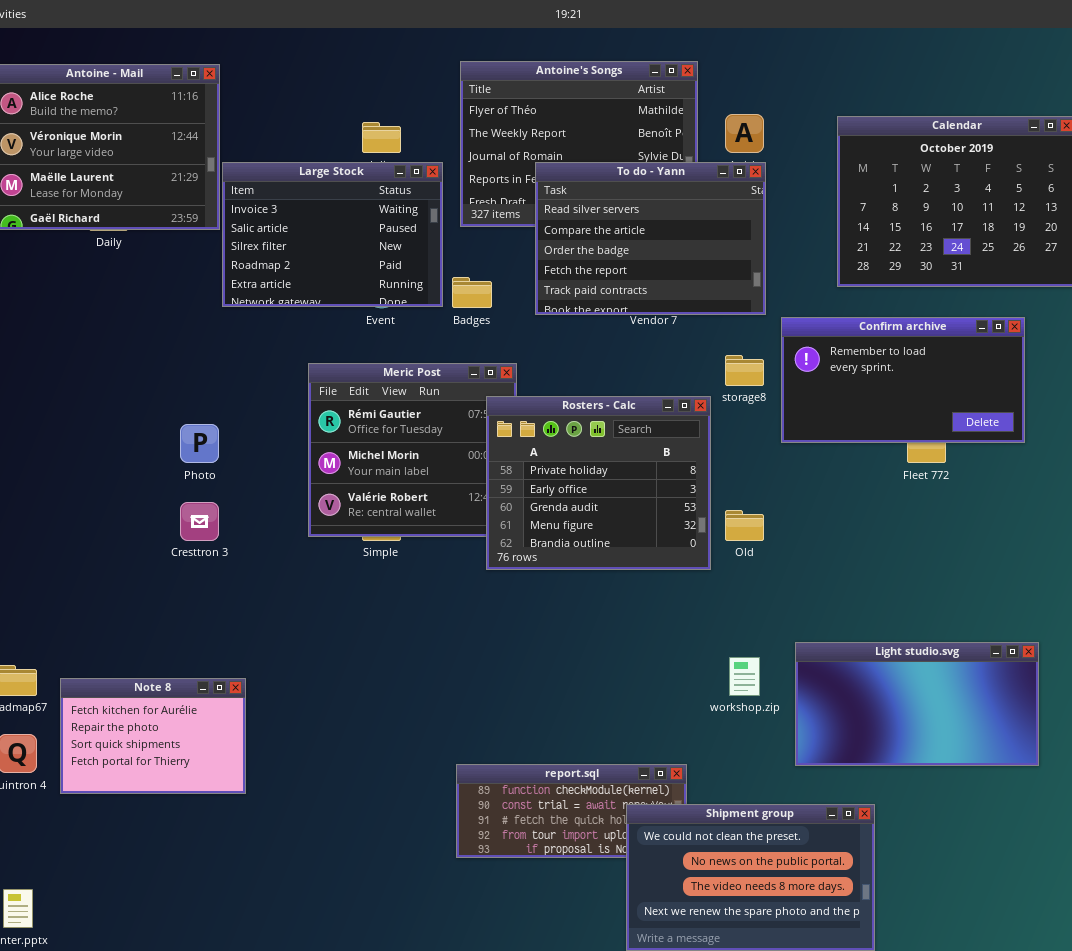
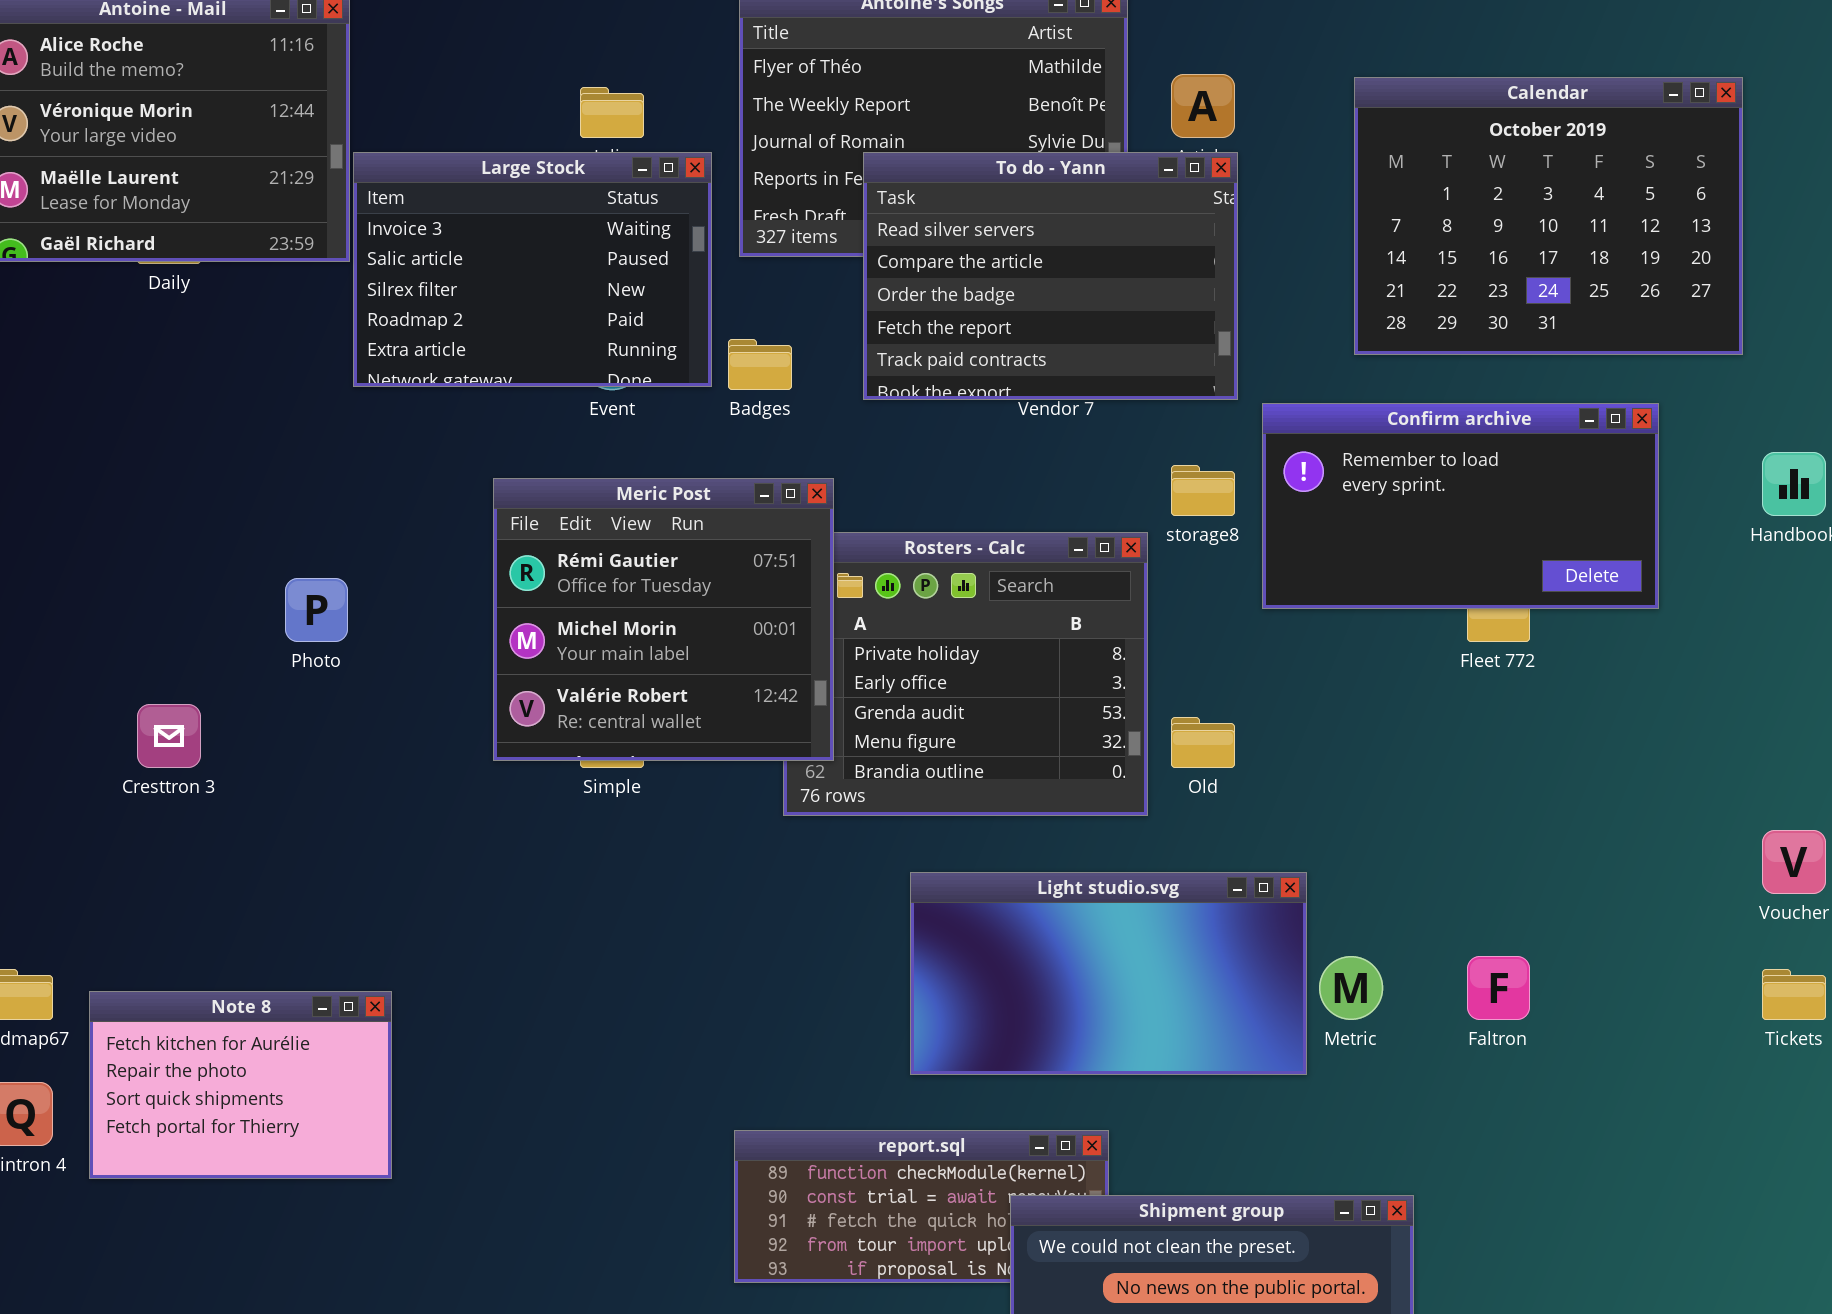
Meric Post: [308,363,517,537] -> [493,478,834,761], raised
Cresttron 3: [180,502,219,541] -> [137,704,201,768], moved
Light studio.svg: [795,642,1039,766] -> [910,872,1307,1075], moved

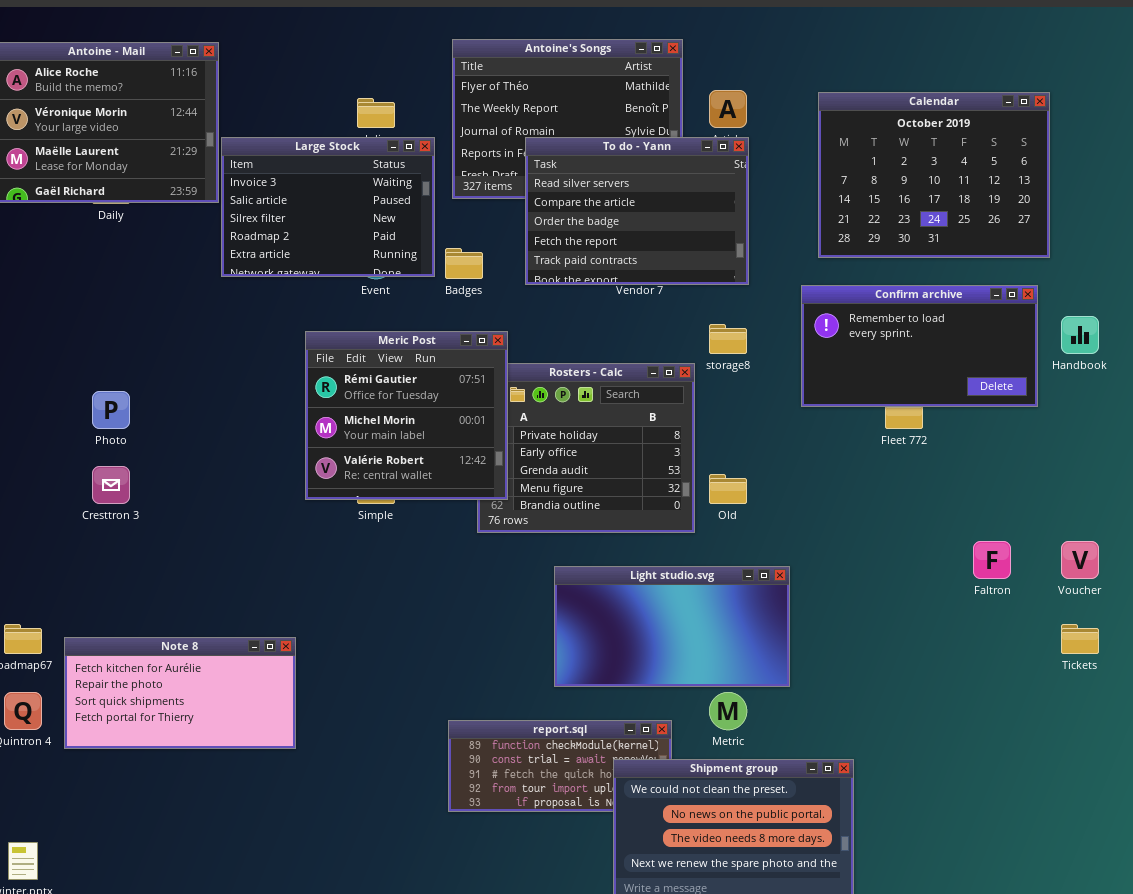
Confirm archive: [1262,403,1659,609] -> [801,285,1038,407], moved
Photo: [285,578,348,642] -> [92,391,130,429], moved
Metric: [1319,956,1383,1020] -> [709,692,747,730], moved
Faltron: [1467,956,1530,1020] -> [973,541,1011,579], moved
Note 8: [89,991,392,1179] -> [64,637,296,749], resized

